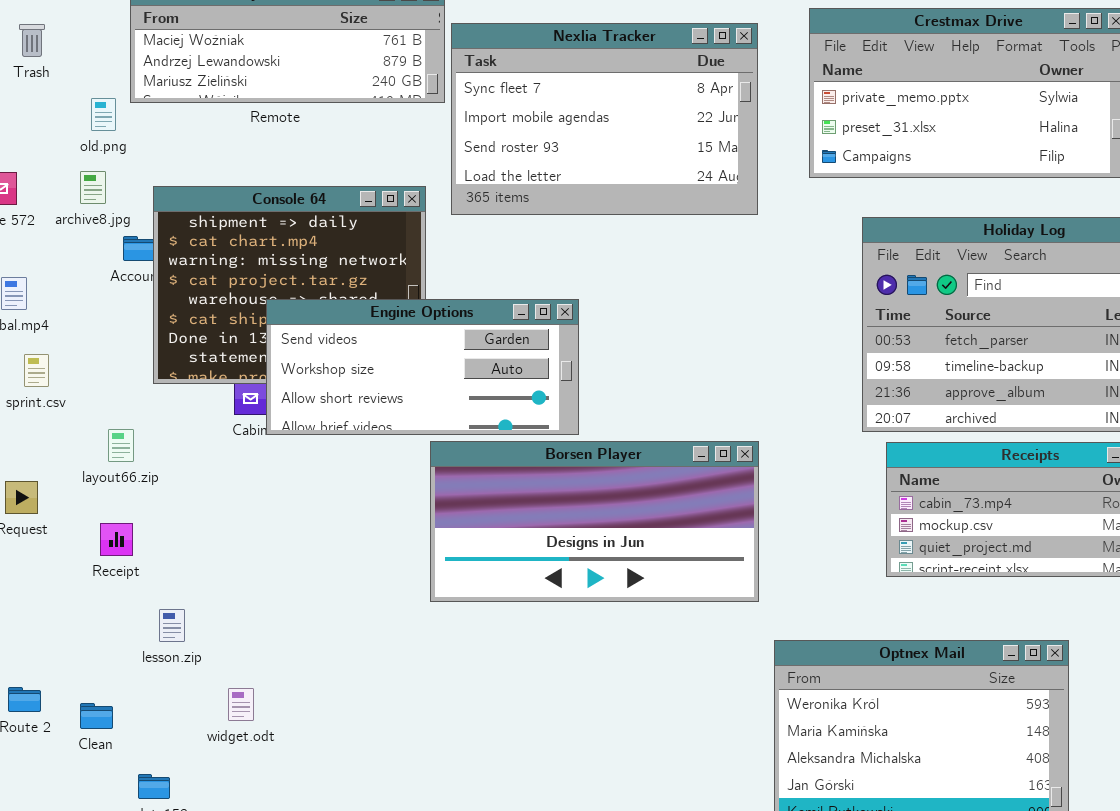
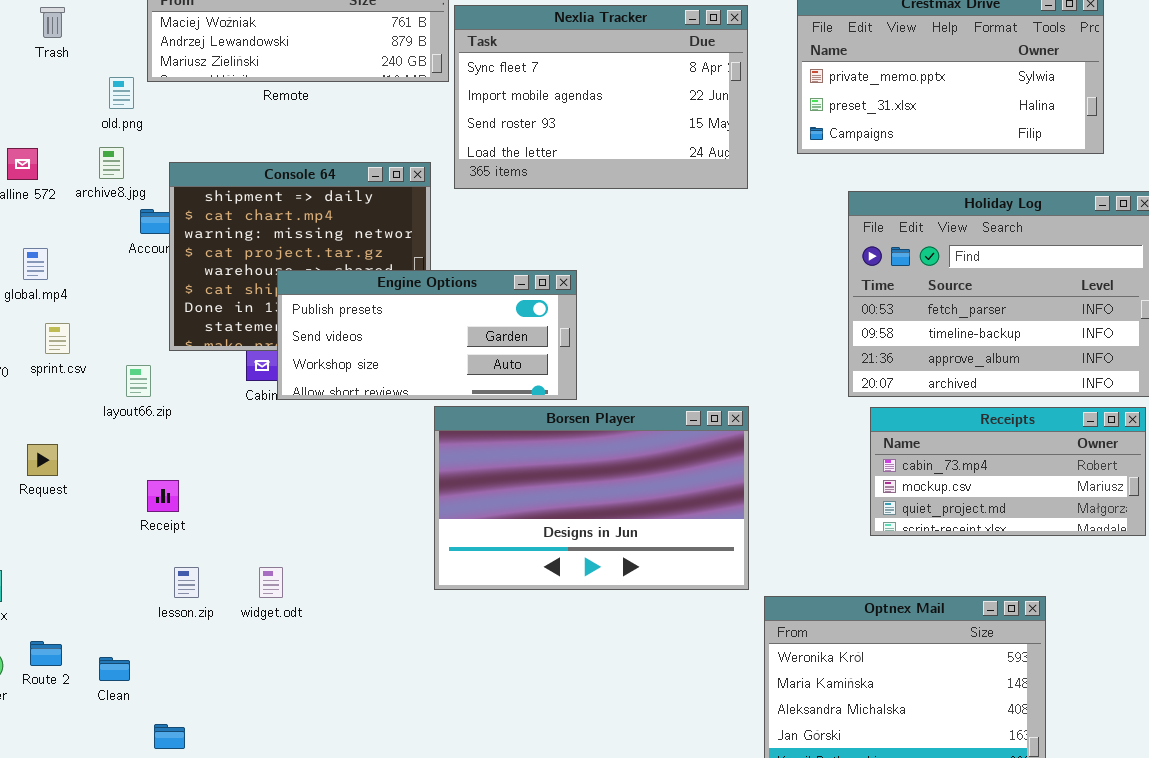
Engine Options: [266,299,579,435] -> [277,270,577,400], scrolled up 1 row
layout66.zip: [108,429,134,462] -> [126,365,151,397], moved
Borsen Player: [430,441,759,602] -> [434,406,749,590], resized
Receipt: [100,523,133,556] -> [147,480,179,512], moved
widget.odt: [228,688,254,721] -> [259,567,283,598], moved

